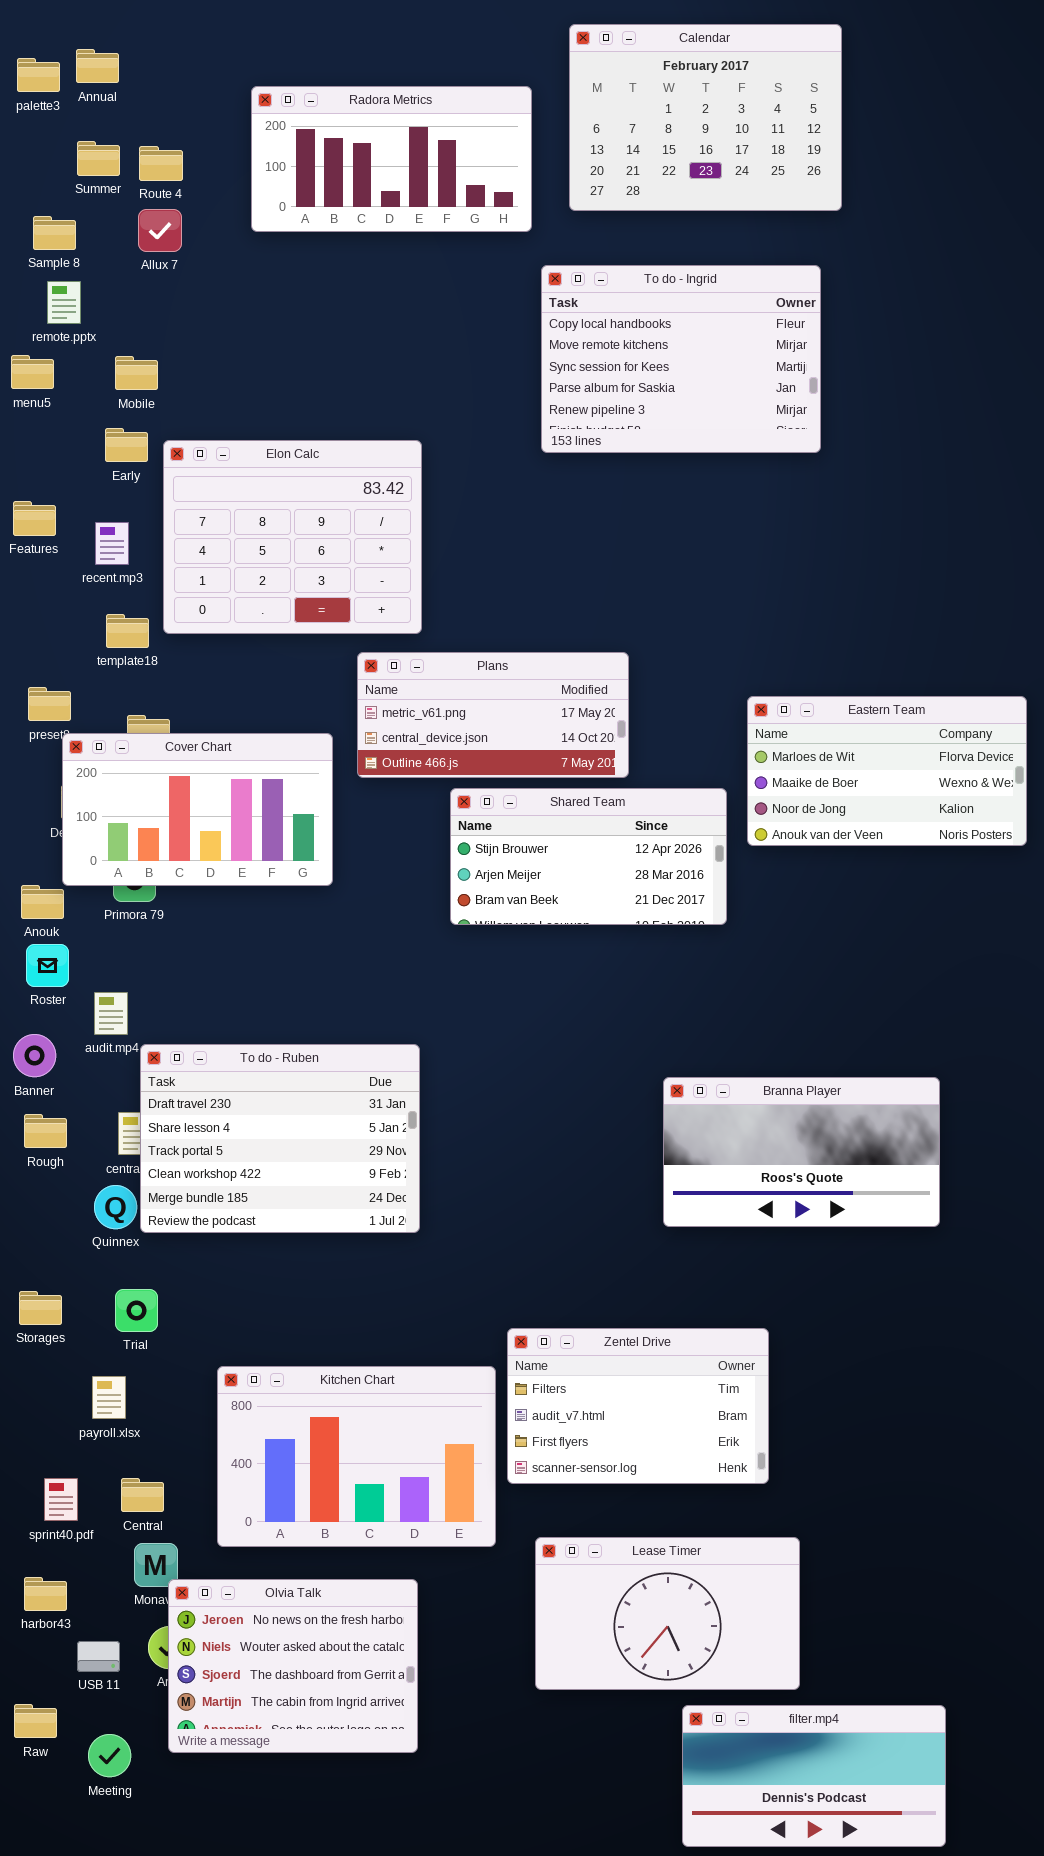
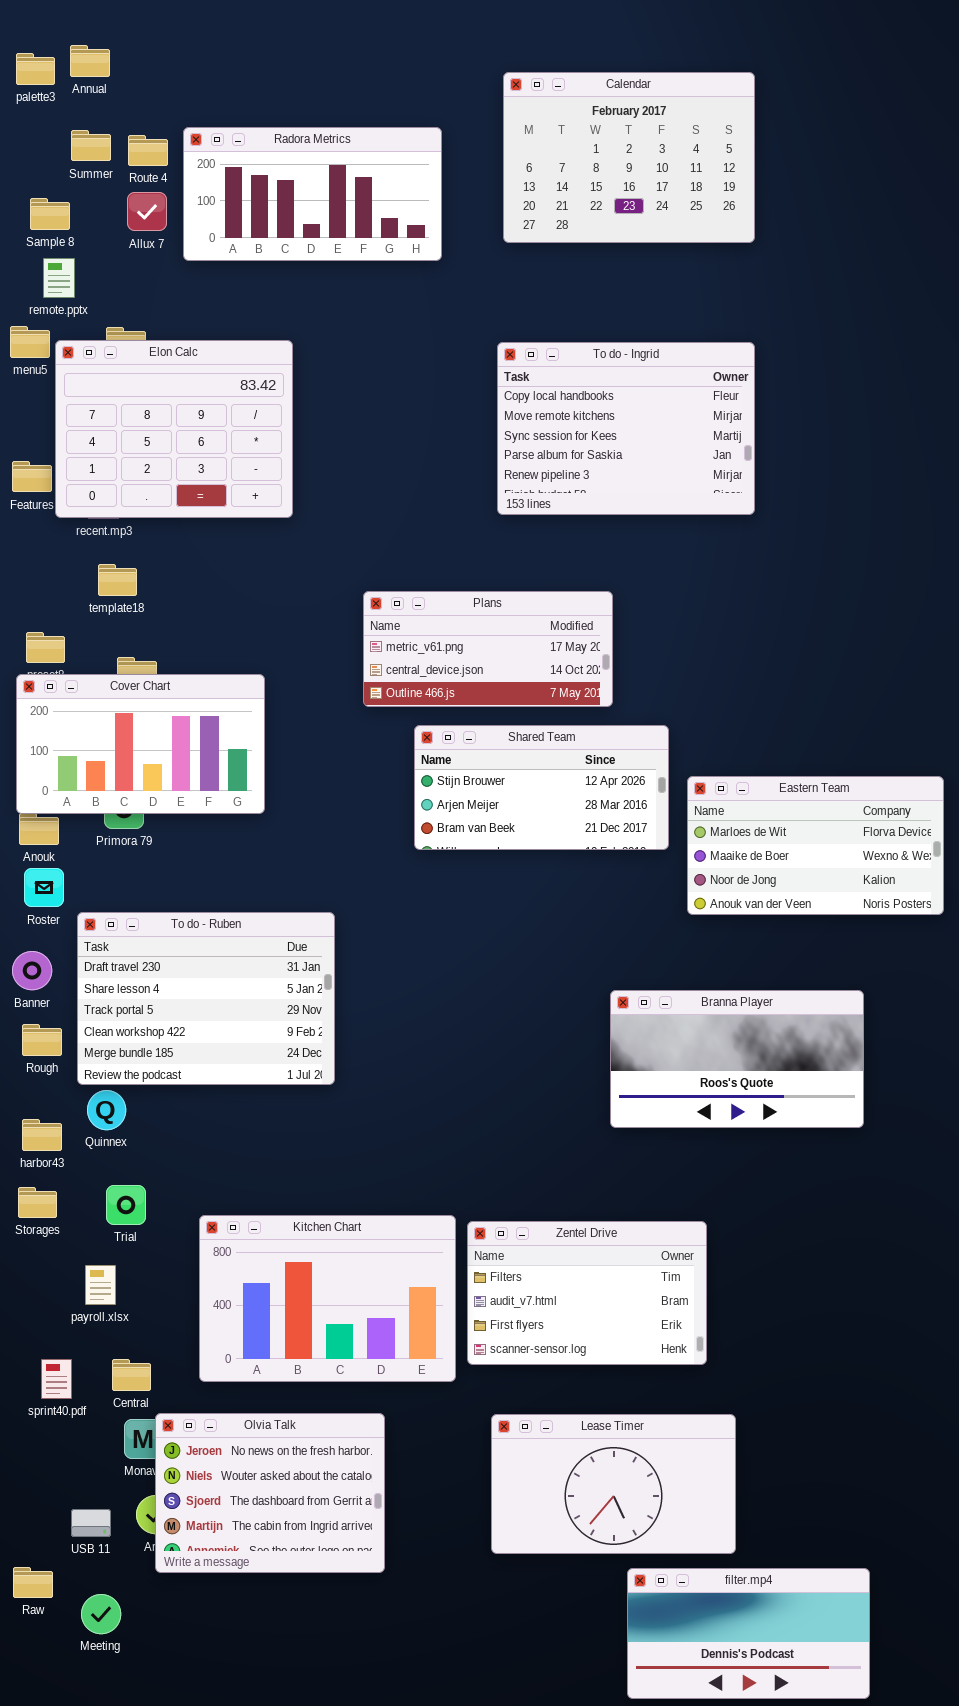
Calendar: [569,24,842,211] -> [503,72,755,243], moved
Radora Metrics: [251,86,532,232] -> [183,127,442,261], moved
To do - Ingrid: [541,265,821,453] -> [497,342,755,515], moved
Elon Calc: [163,440,422,634] -> [55,340,293,518], moved
Plans: [357,652,629,778] -> [363,591,613,707], moved
Eastern Team: [747,696,1027,846] -> [687,776,944,915], moved
Cover Chart: [62,733,333,886] -> [16,674,265,814], moved
To do - Ruben: [140,1044,420,1233] -> [77,912,335,1085], moved
Kitchen Chart: [217,1366,496,1547] -> [199,1215,456,1382], moved
harbor43: [24,1577,67,1611] -> [22,1119,62,1151], moved
Olvia Talk: [168,1579,418,1753] -> [155,1413,385,1573], moved

